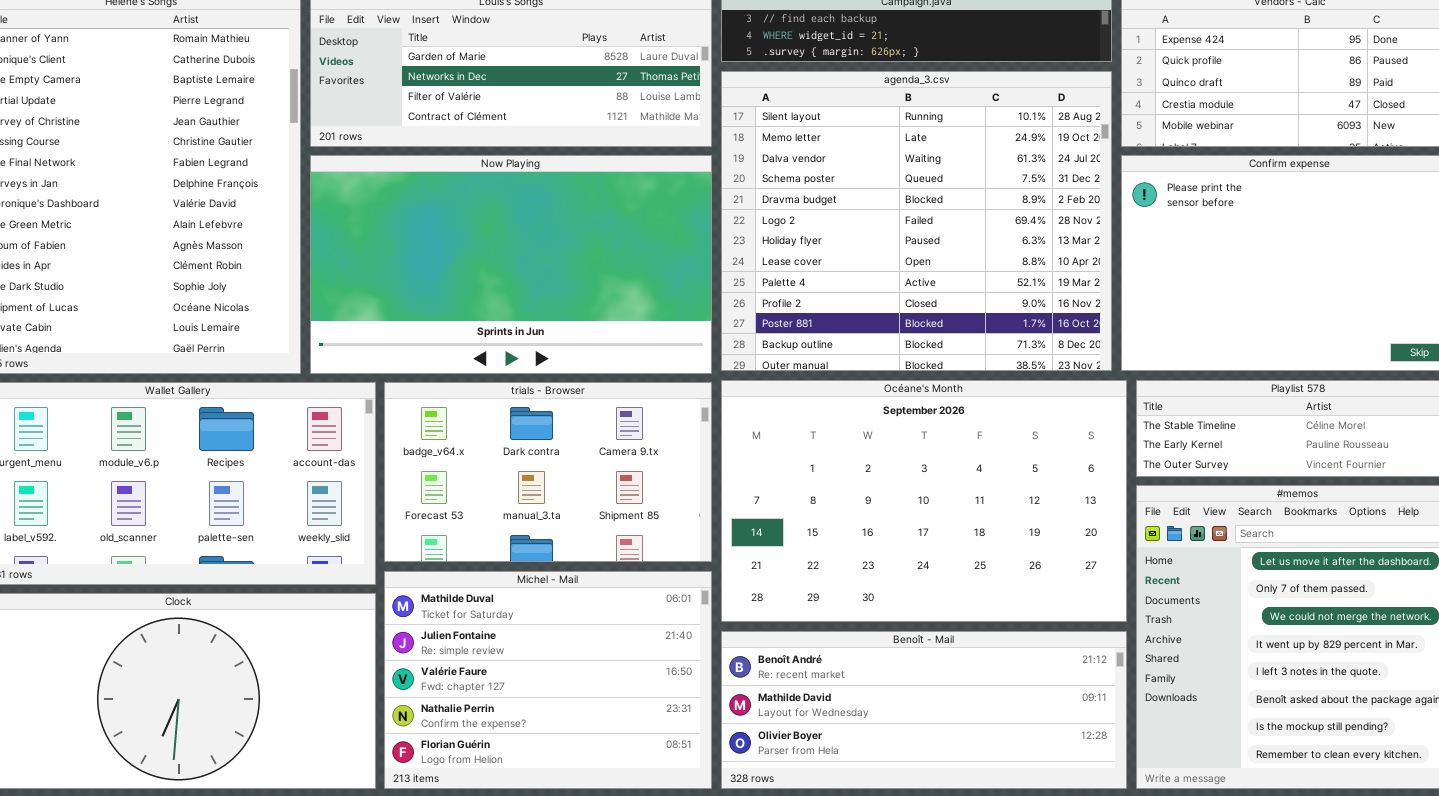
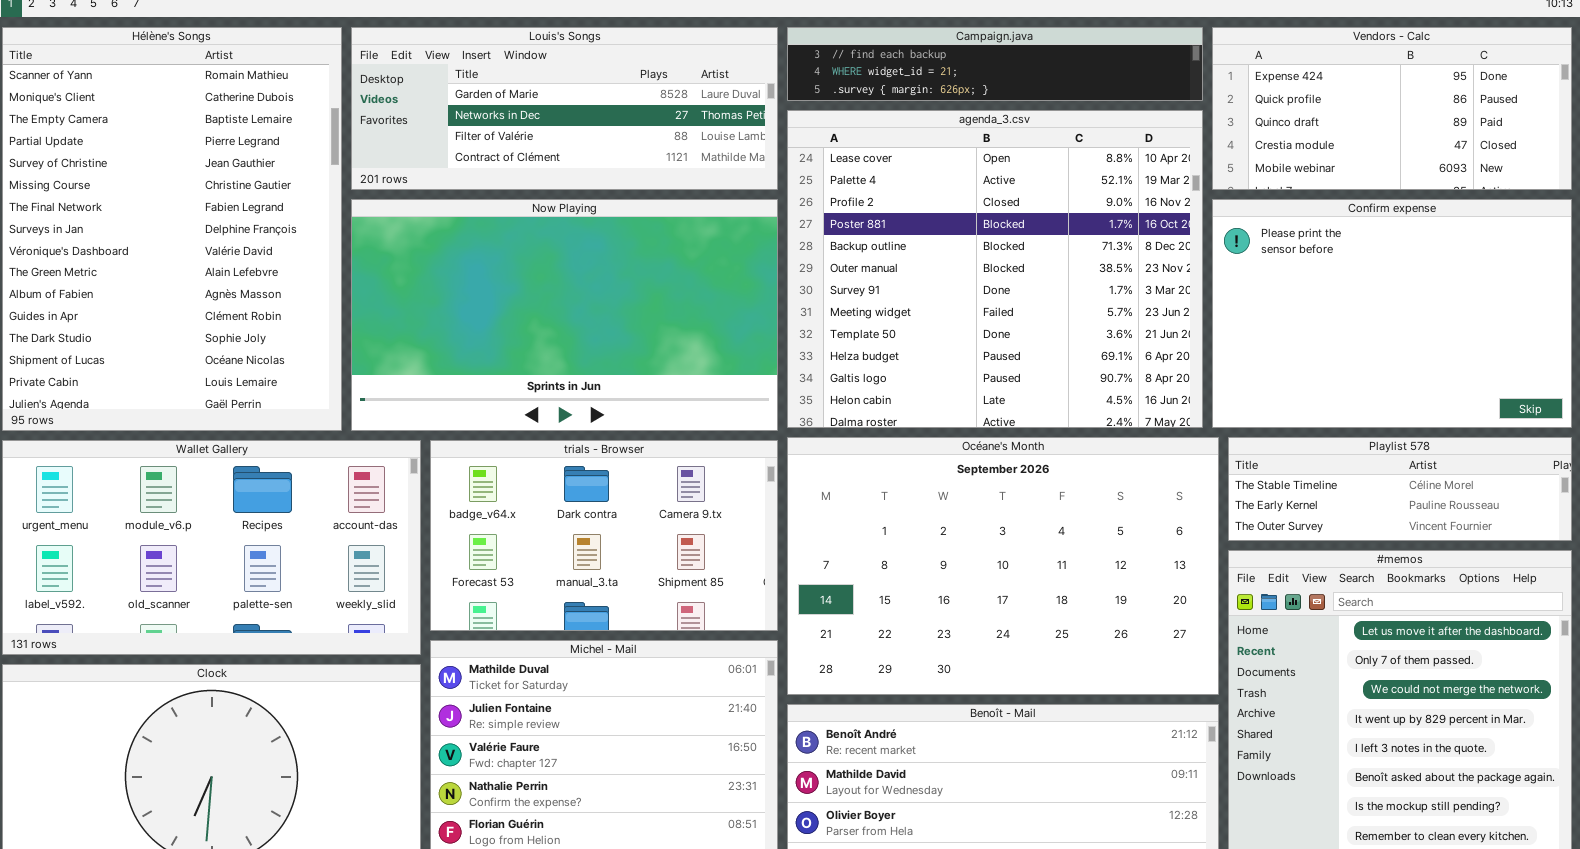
agenda_3.csv: [721,71,1112,371] -> [787,110,1203,428], scrolled down 7 rows

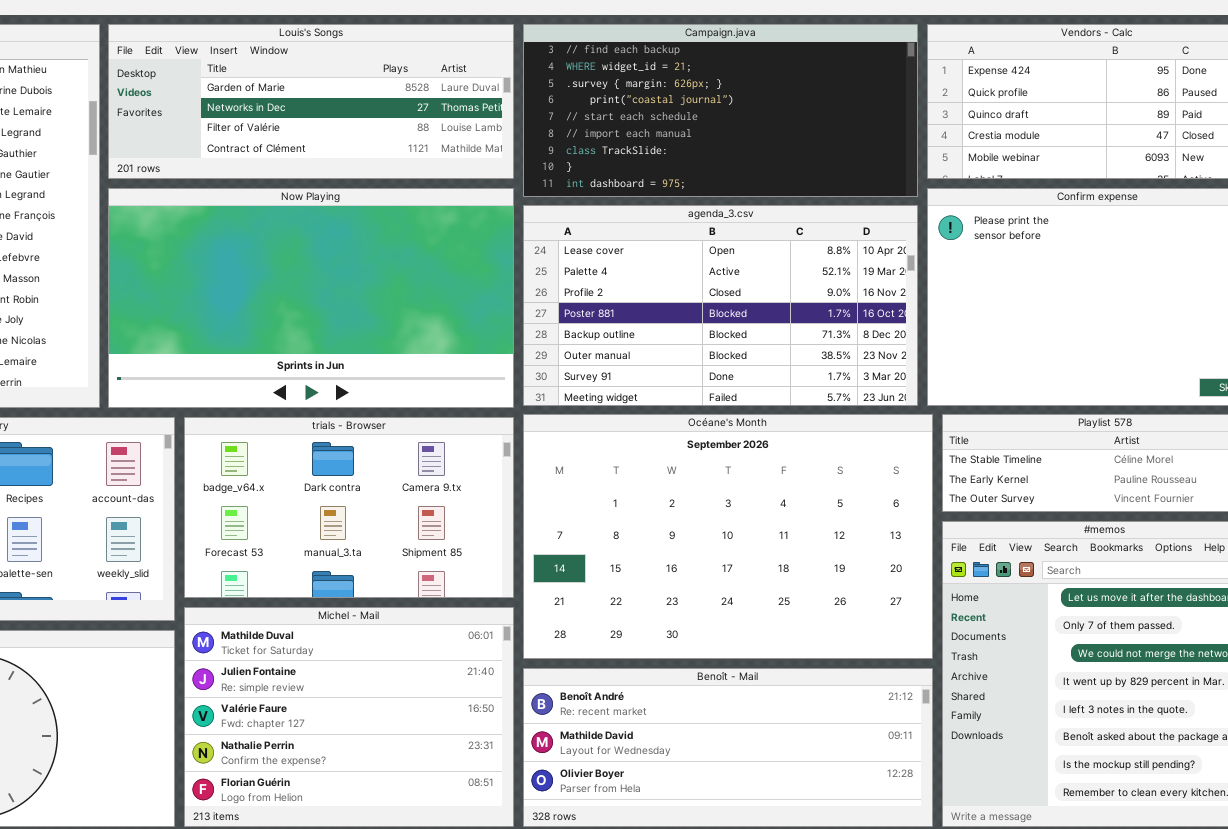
Campaign.java: [787,27,1203,101] -> [523,24,918,197], resized
agenda_3.csv: [787,110,1203,428] -> [523,205,918,406], resized

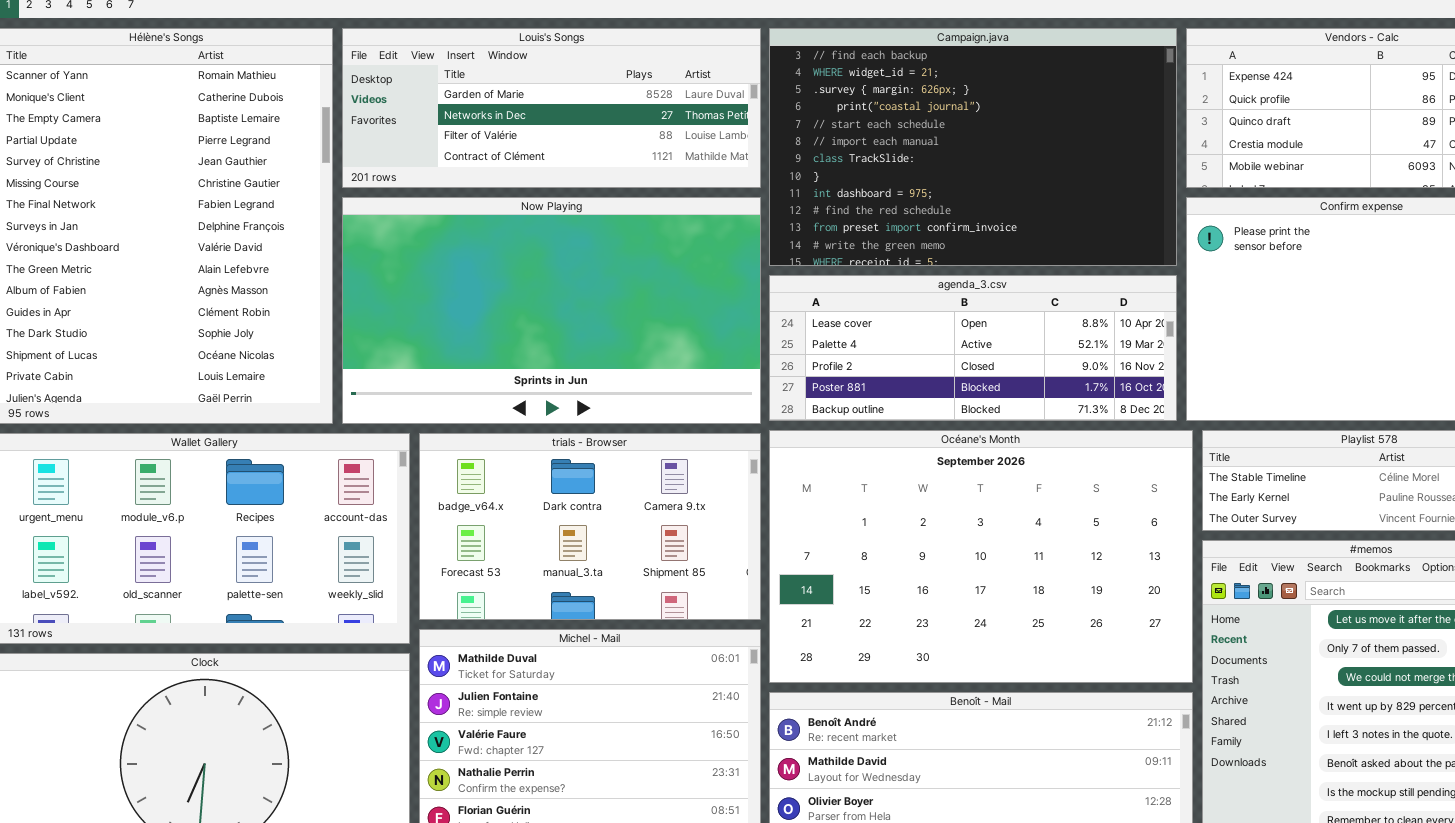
Campaign.java: [523,24,918,197] -> [769,28,1177,266], resized
agenda_3.csv: [523,205,918,406] -> [769,275,1177,421], resized

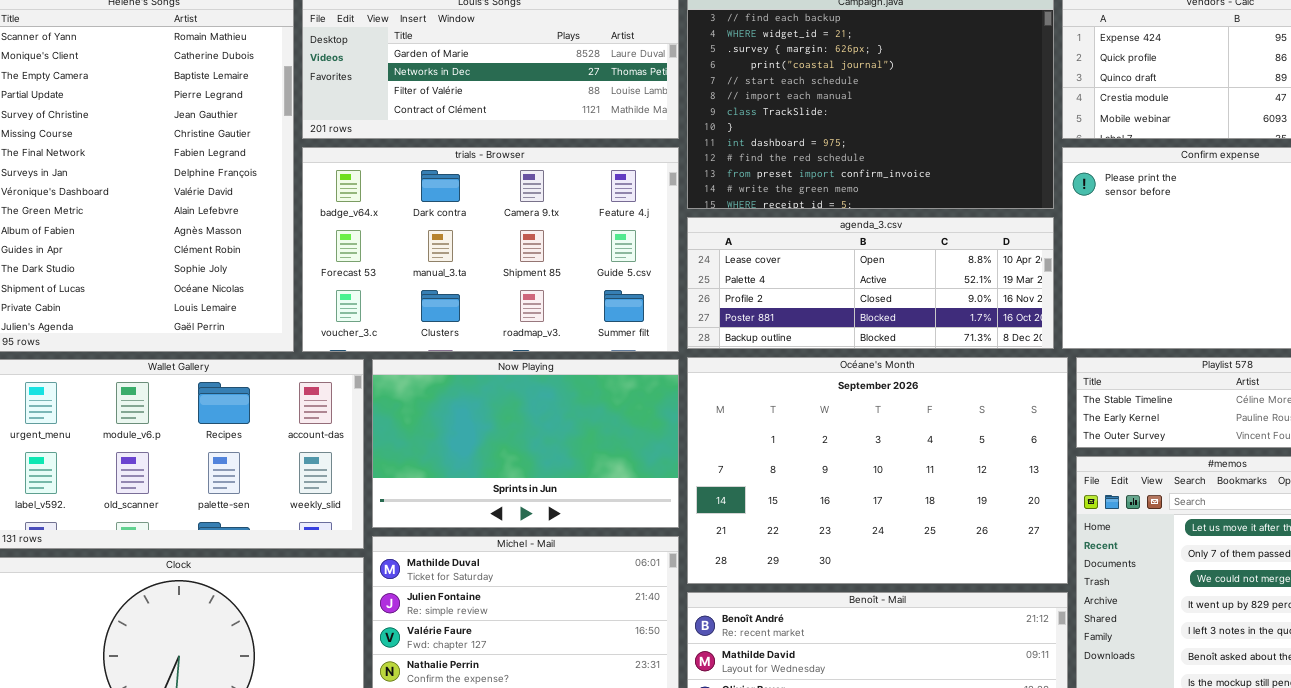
Now Playing: [342,197,761,424] -> [372,359,679,528], moved, resized
trials - Browser: [419,433,761,620] -> [302,147,679,352], moved, resized

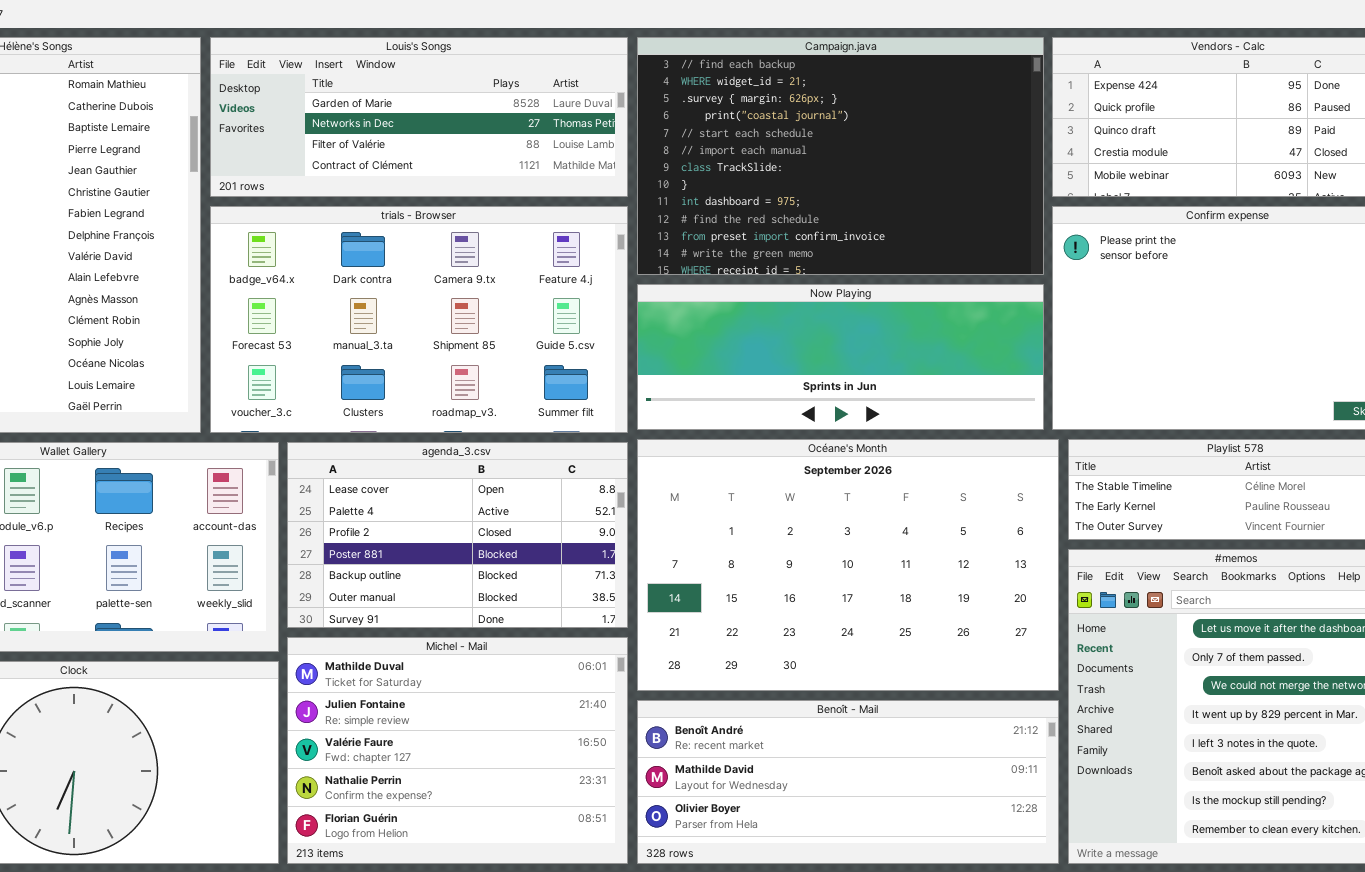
agenda_3.csv: [687,217,1054,349] -> [287,442,628,628], moved, resized
Now Playing: [372,359,679,528] -> [637,284,1044,430], moved, resized

